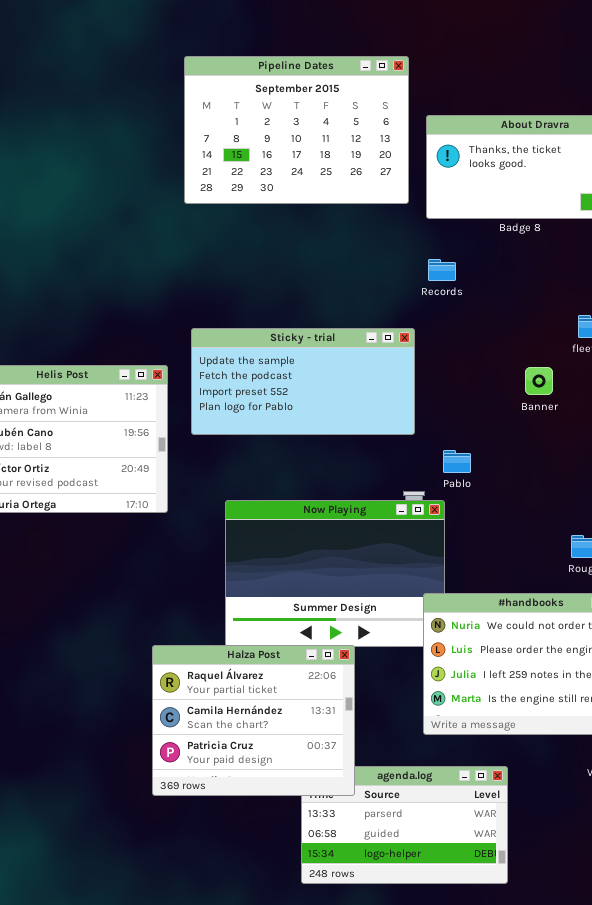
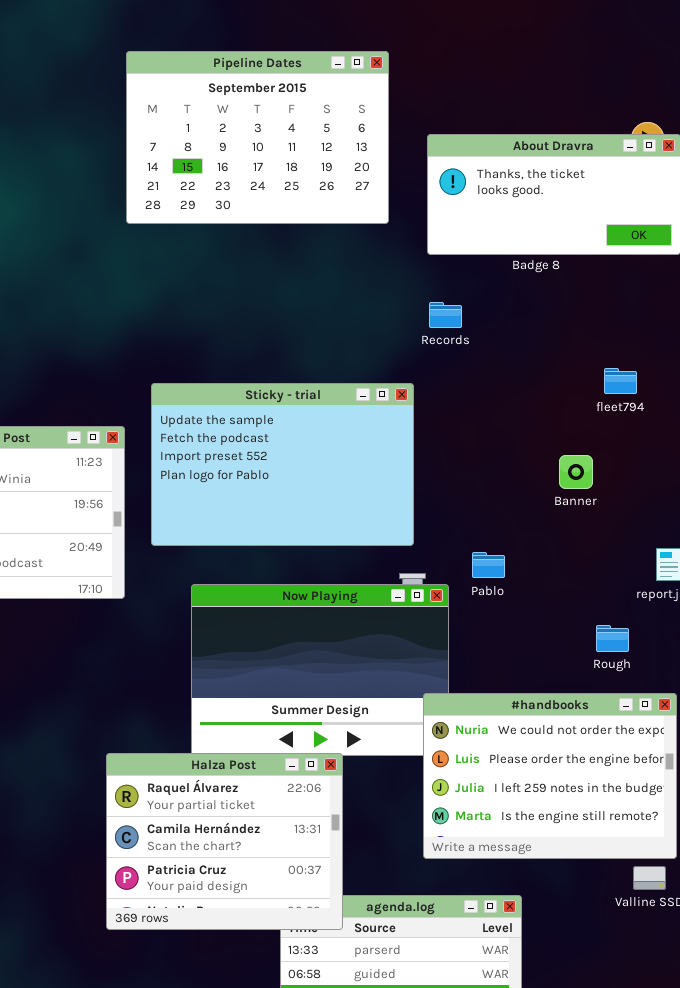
Pipeline Dates: [184,56,409,204] -> [126,51,389,224], moved
Sticky - trial: [191,328,415,435] -> [151,383,414,546], resized
Banner: [525,367,553,395] -> [559,455,593,489], moved
Pablo: [443,450,471,473] -> [472,552,505,578], moved

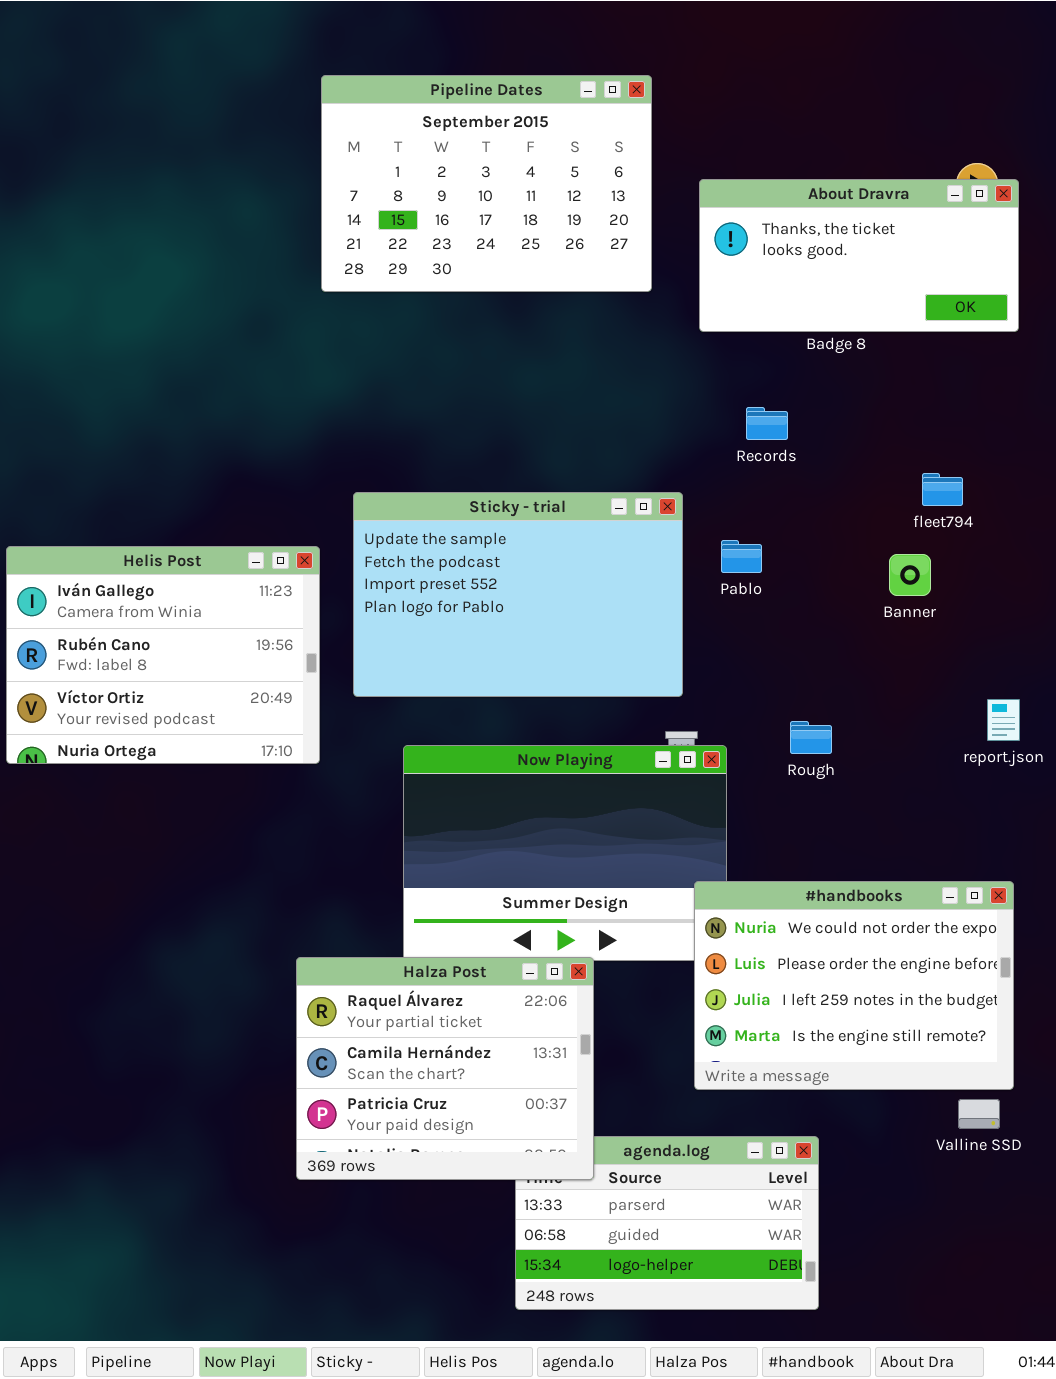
Records: [429,302,462,328] -> [746,407,788,440], moved
Banner: [559,455,593,489] -> [889,554,931,596], moved
Pablo: [472,552,505,578] -> [721,540,762,573], moved
Rough: [596,625,629,652] -> [790,721,832,754], moved

